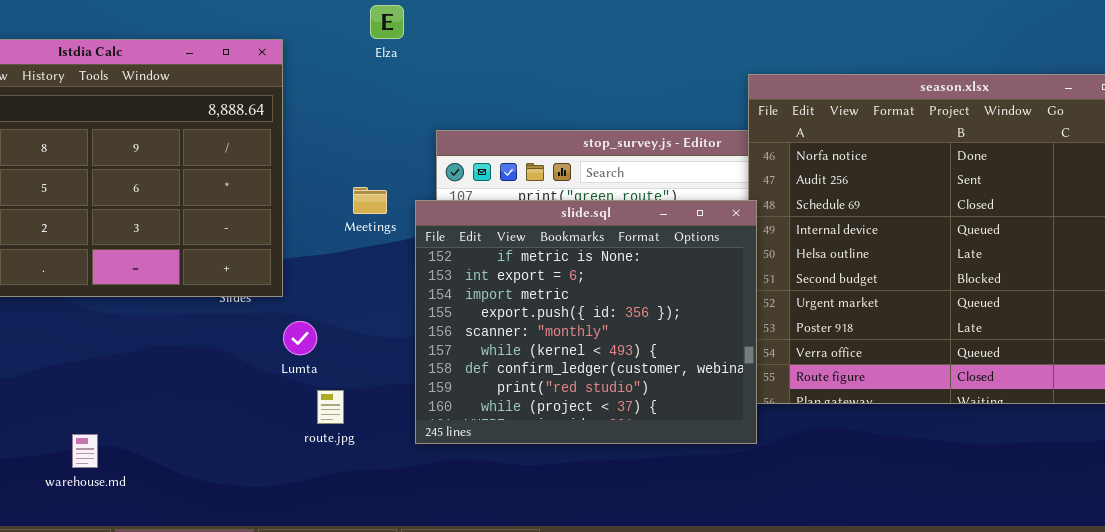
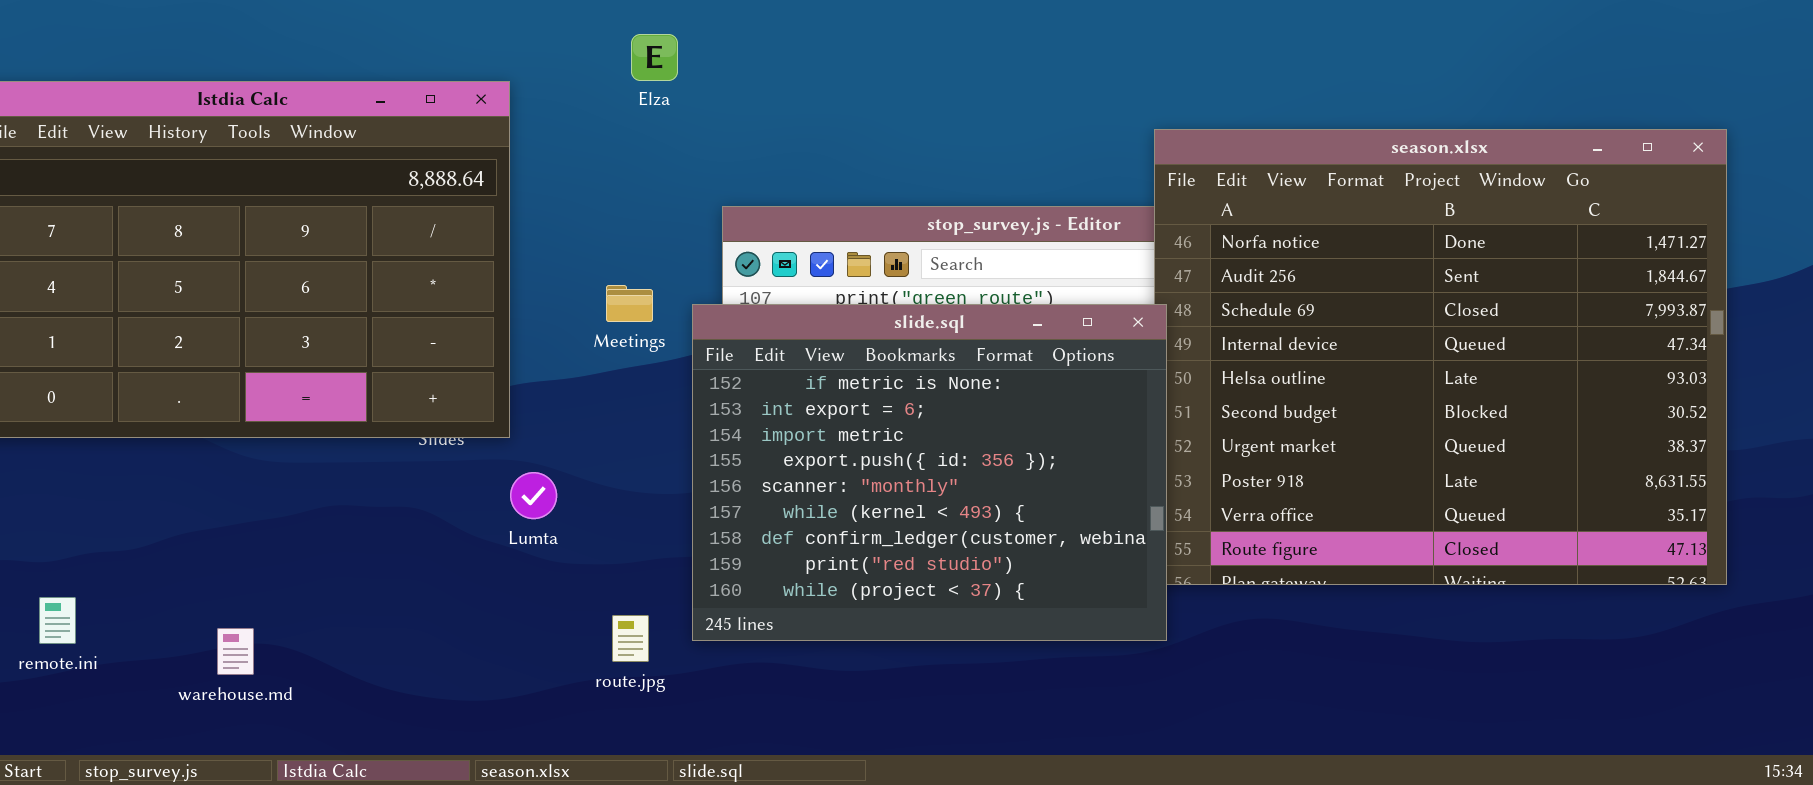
route.jpg: [317,390,344,424] -> [612,615,649,662], moved

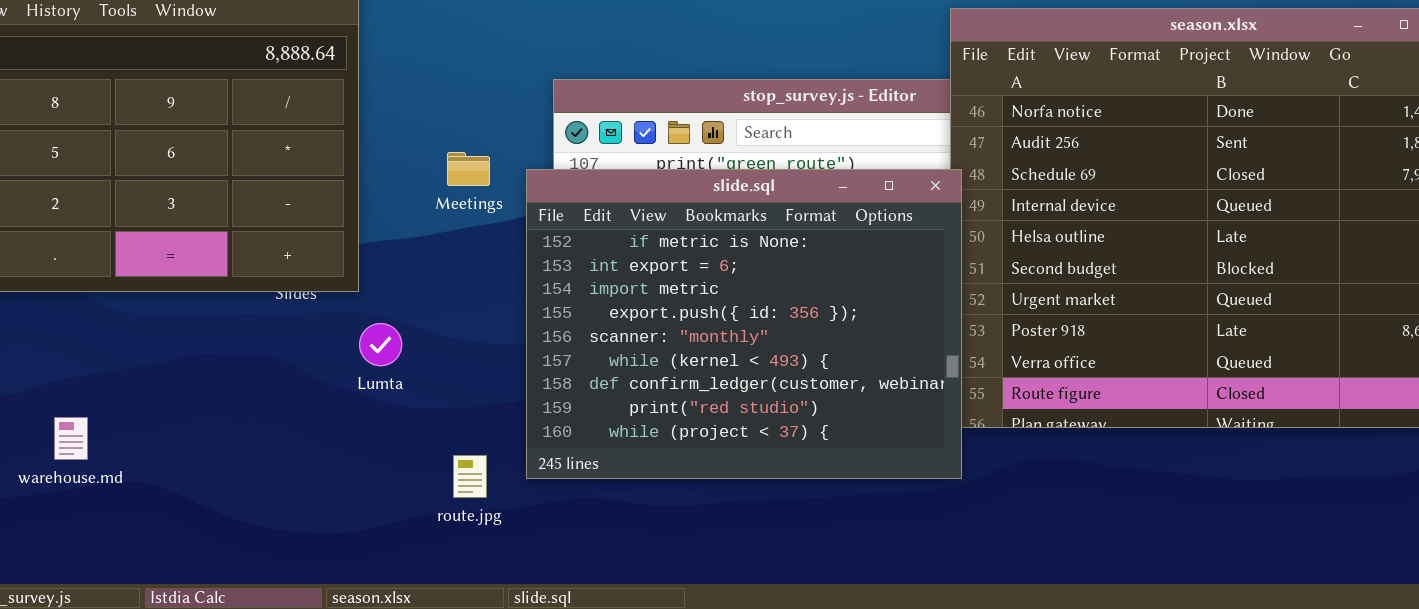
warehouse.md: [217,628,254,675] -> [54,417,88,460], moved

